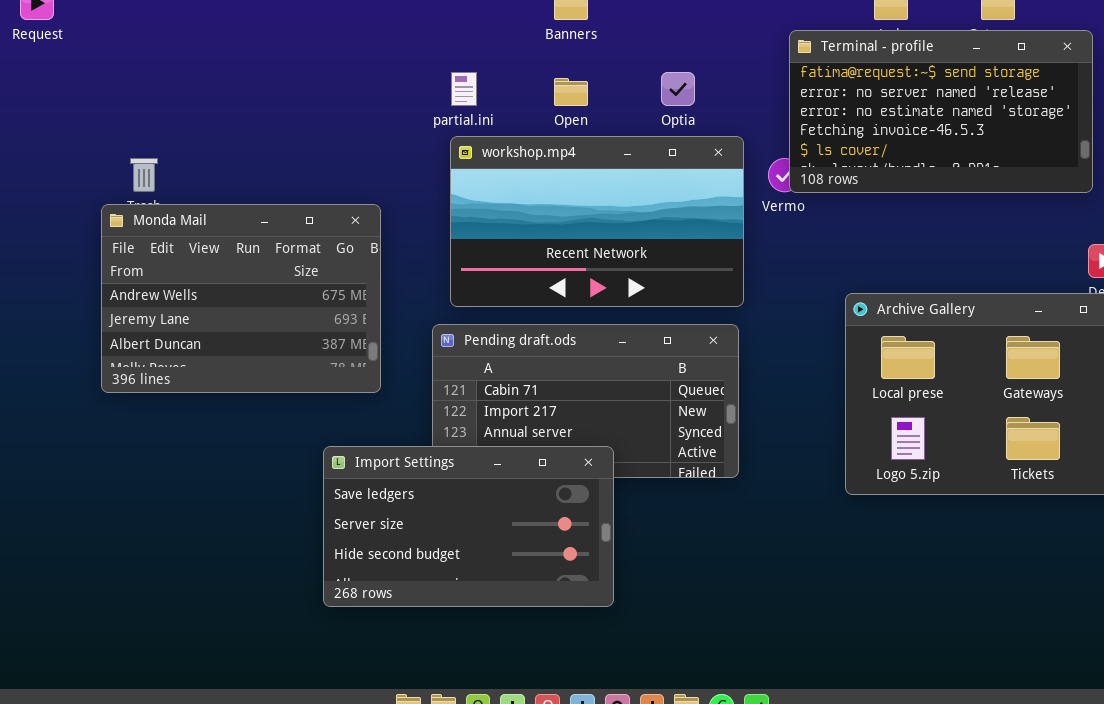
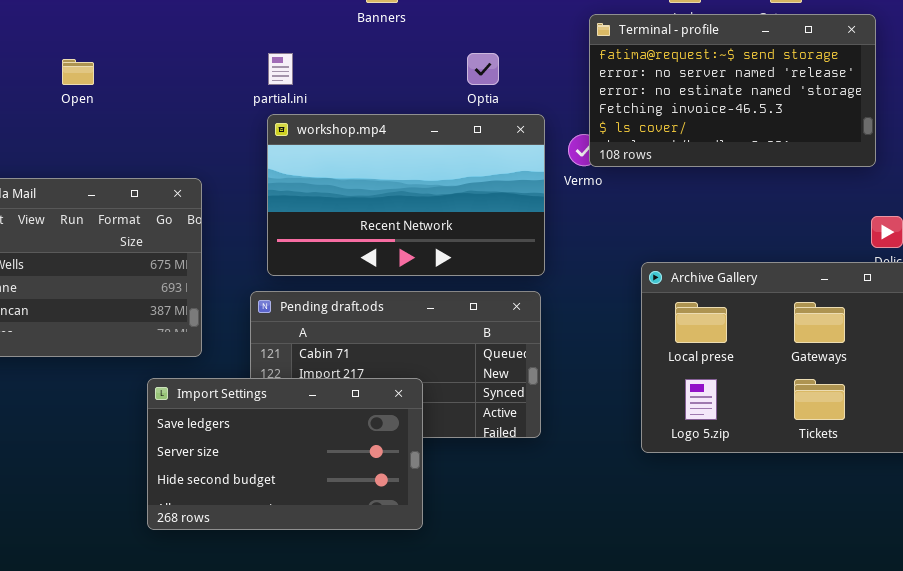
Open: [554,78,588,106] -> [62,59,94,85], moved
Import Settings: [323,446,614,607] -> [147,378,423,530], moved

